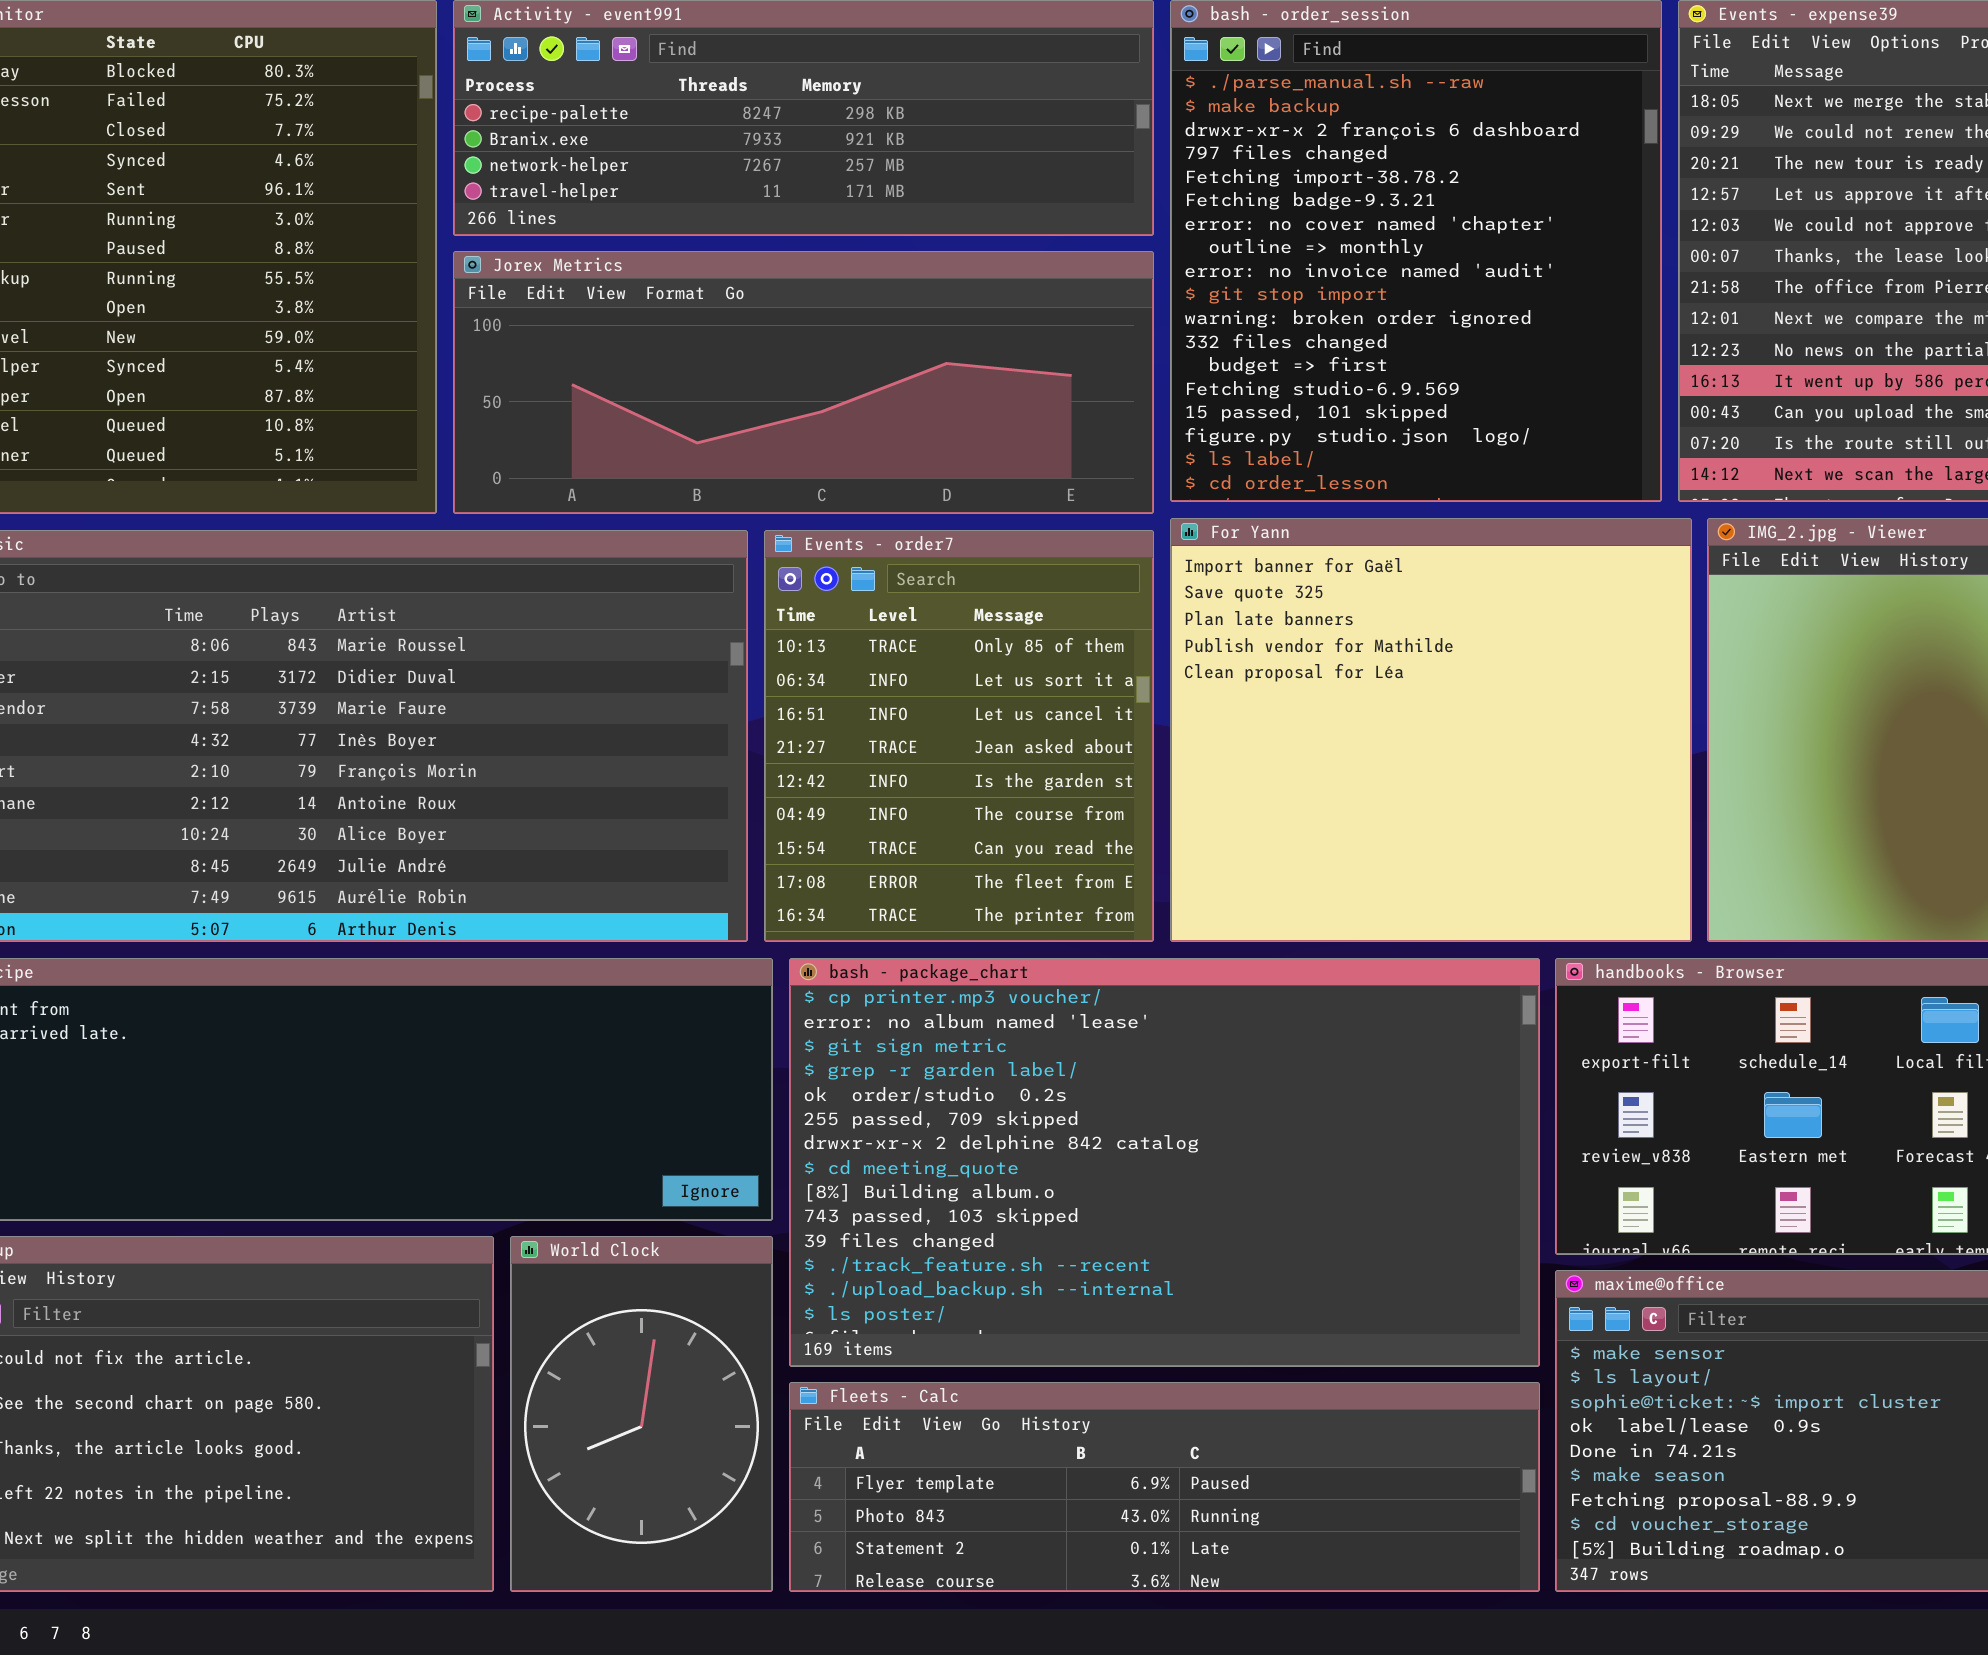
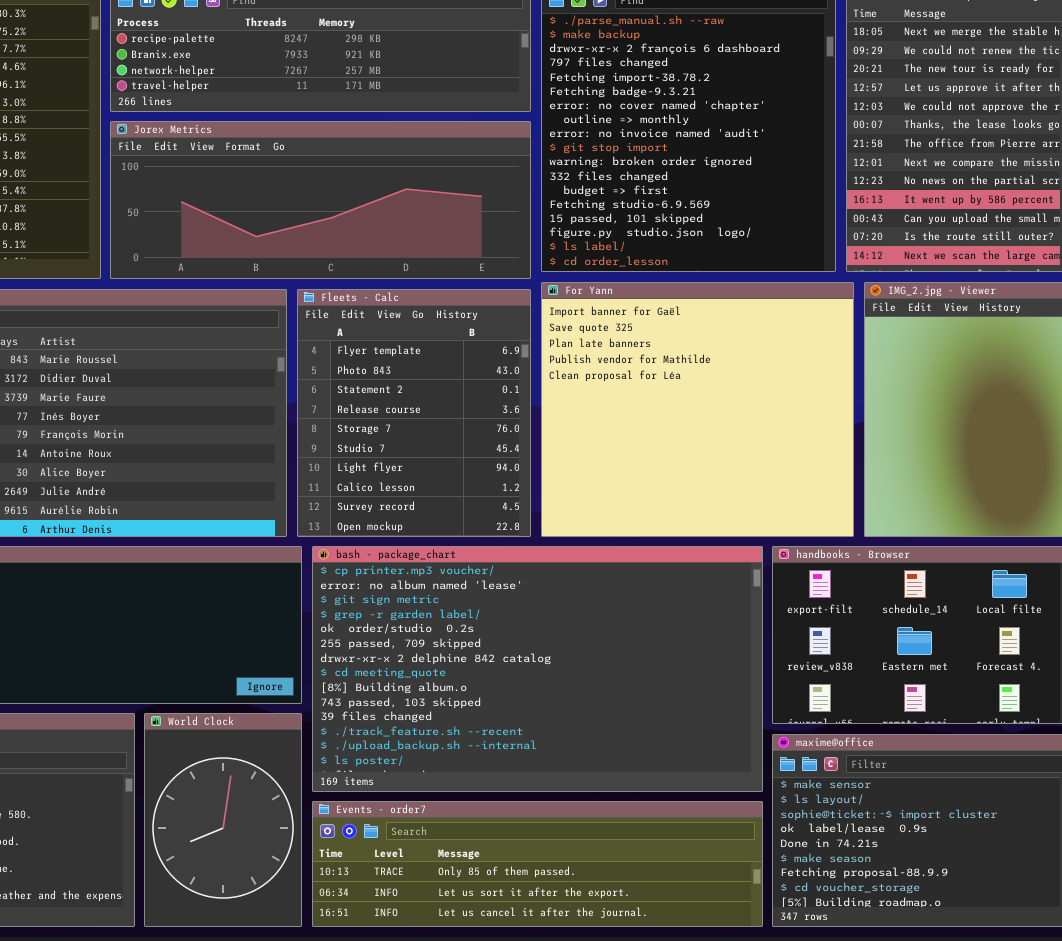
Events - order7: [764,530,1154,942] -> [312,801,763,927], moved, resized
Fleets - Calc: [789,1382,1540,1592] -> [297,289,531,537], moved, resized

